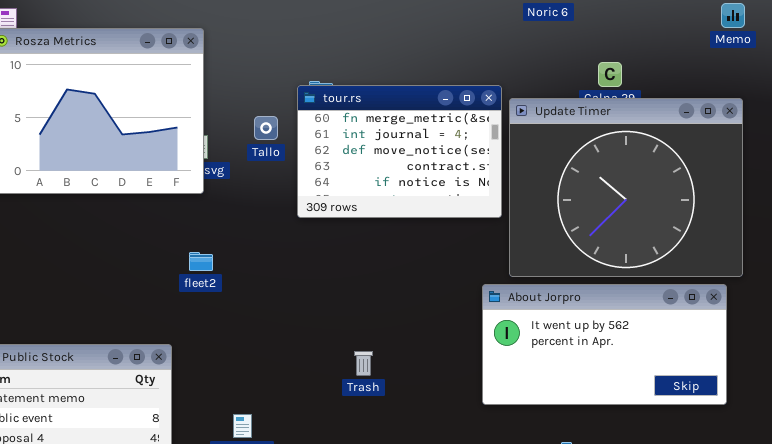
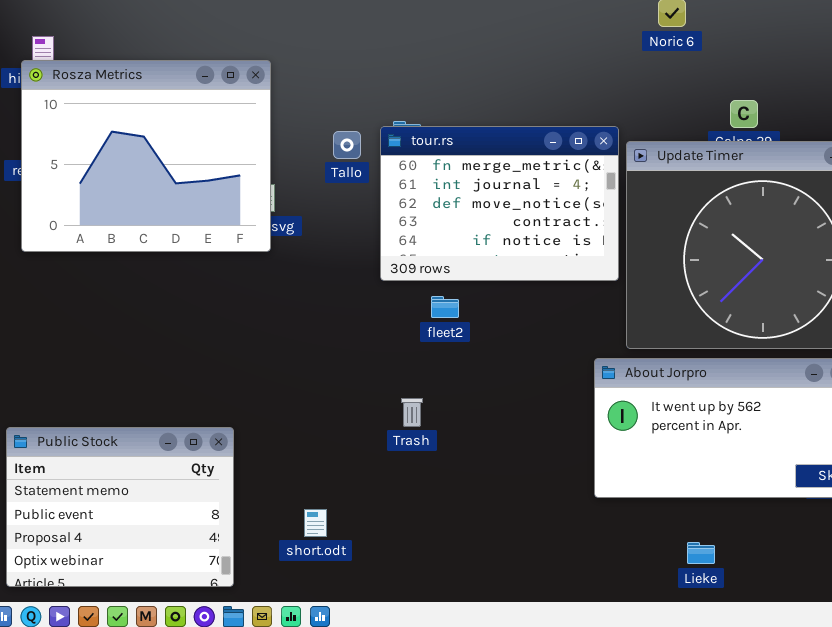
Tallo: [254,116,278,140] -> [333,131,361,159], moved
fleet2: [189,252,213,271] -> [431,296,459,318], moved
Trash: [354,351,373,376] -> [401,398,423,427], moved

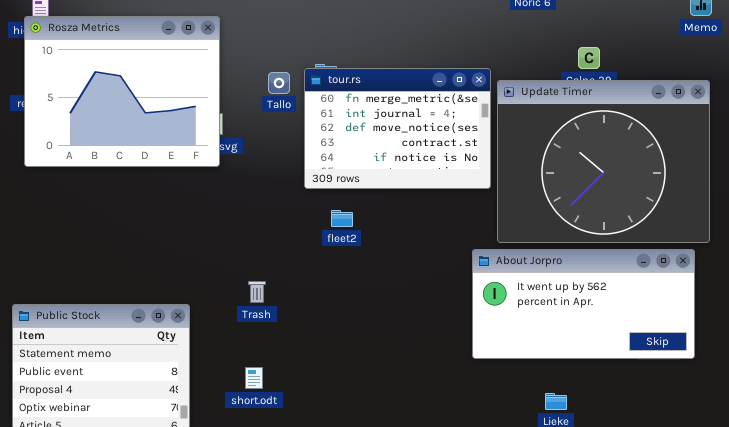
fleet2: [431,296,459,318] -> [331,210,353,227], moved
Trash: [401,398,423,427] -> [248,281,266,303], moved

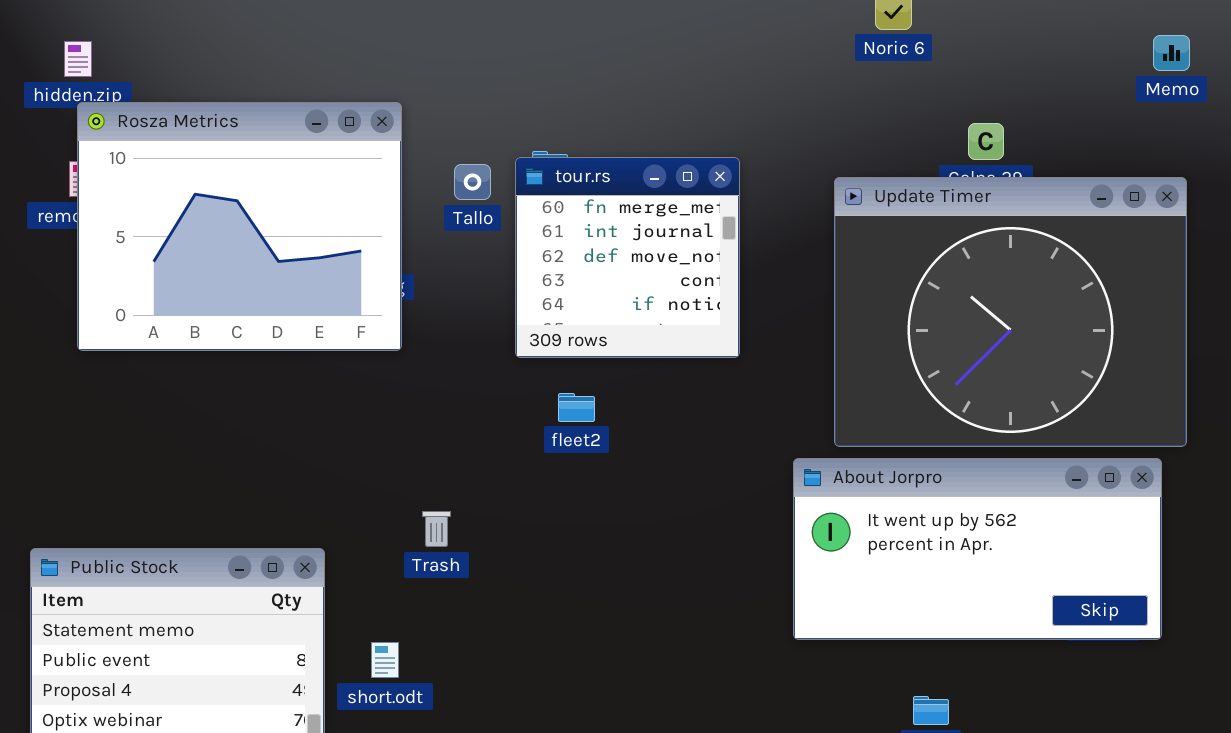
Rosza Metrics: [24,16,220,167] -> [77,102,402,351], moved
tour.rs: [304,68,491,189] -> [515,157,740,358], resized
short.odt: [245,367,263,389] -> [371,642,399,678], moved

